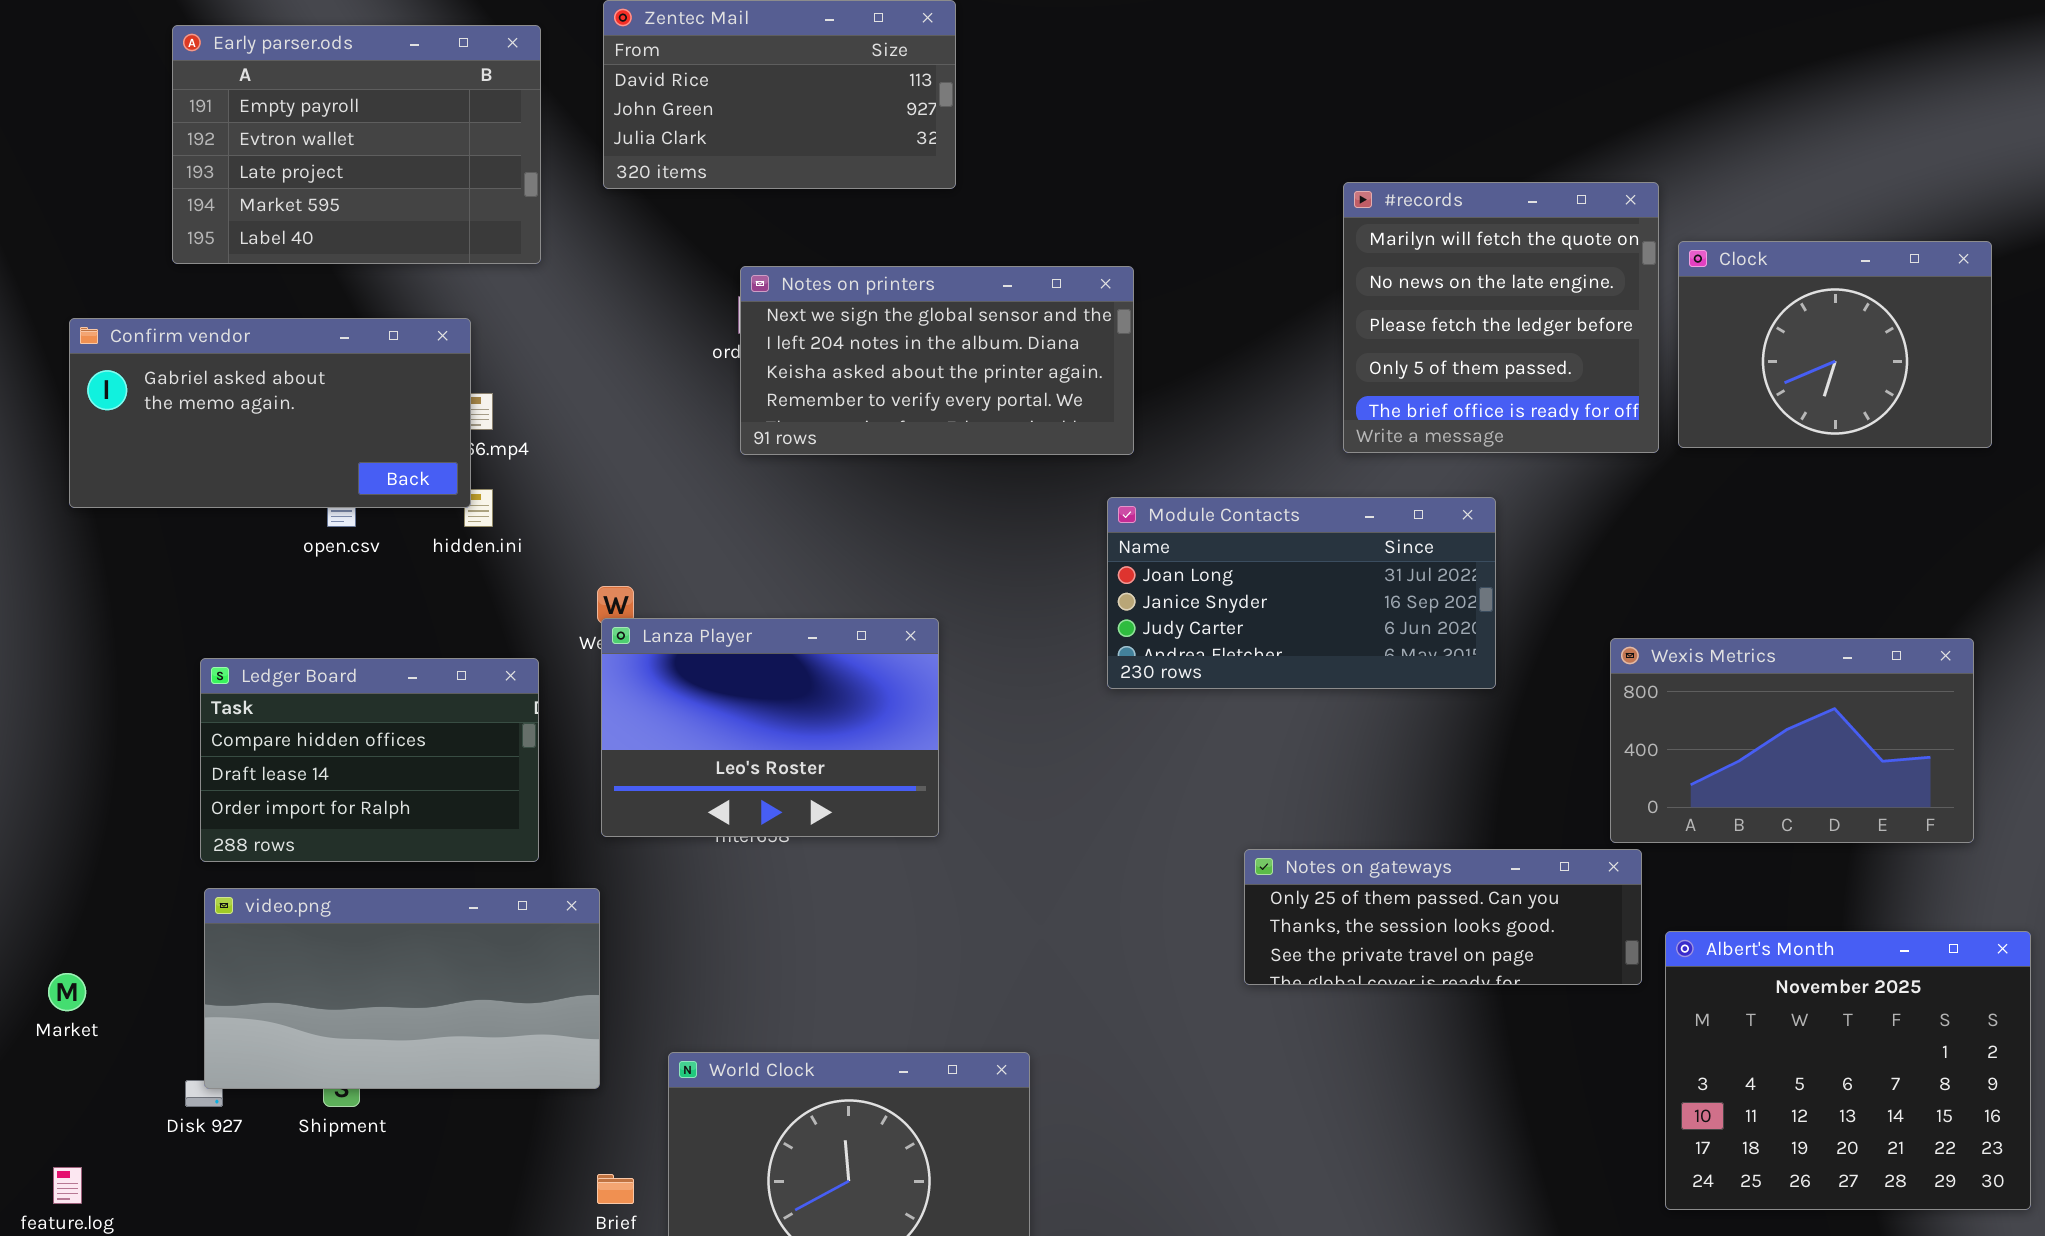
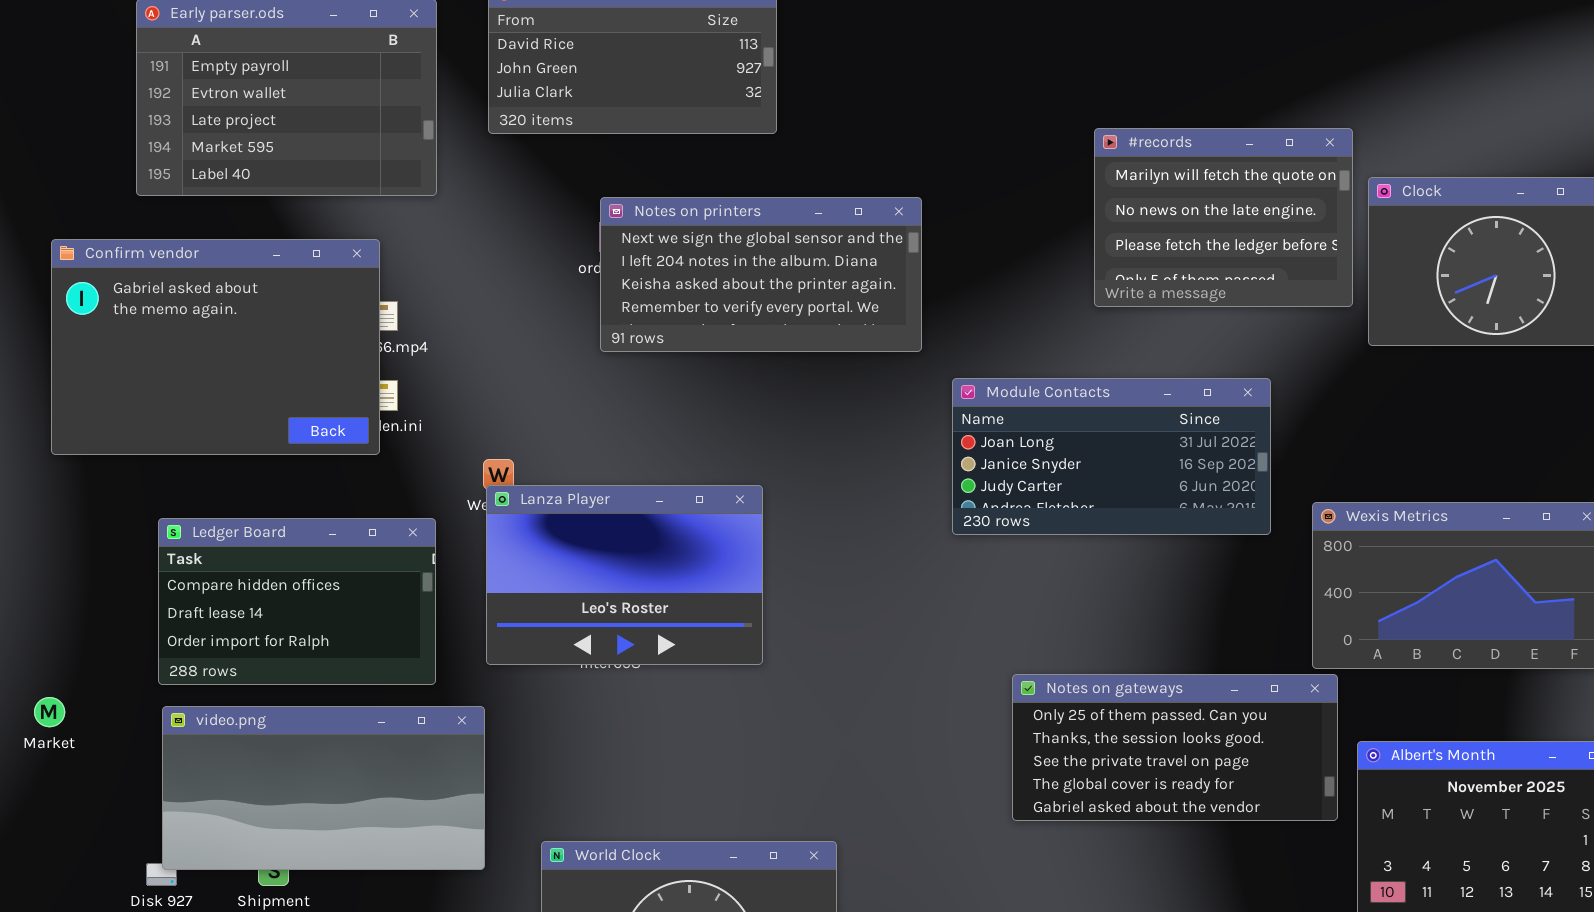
#records: [1343,182,1659,453] -> [1094,128,1353,307], resized
Confirm vendor: [69,318,471,508] -> [51,239,380,455], resized
Module Contacts: [1107,497,1496,689] -> [952,378,1271,535], moved
Notes on gateways: [1244,849,1642,985] -> [1012,674,1338,821], resized
Market: [48,973,86,1011] -> [34,697,65,727], moved

